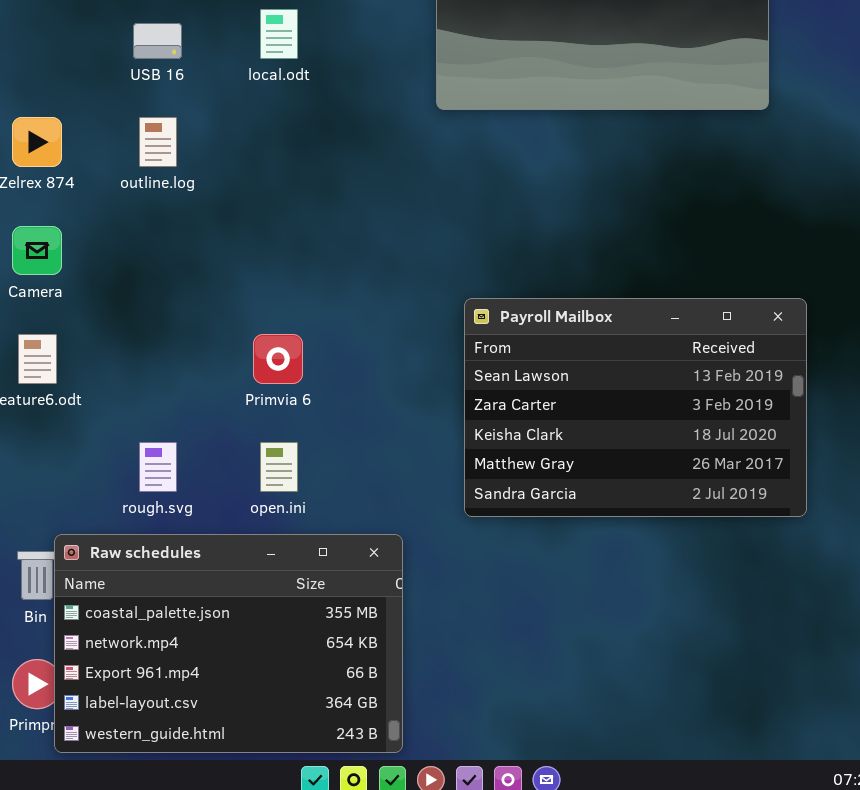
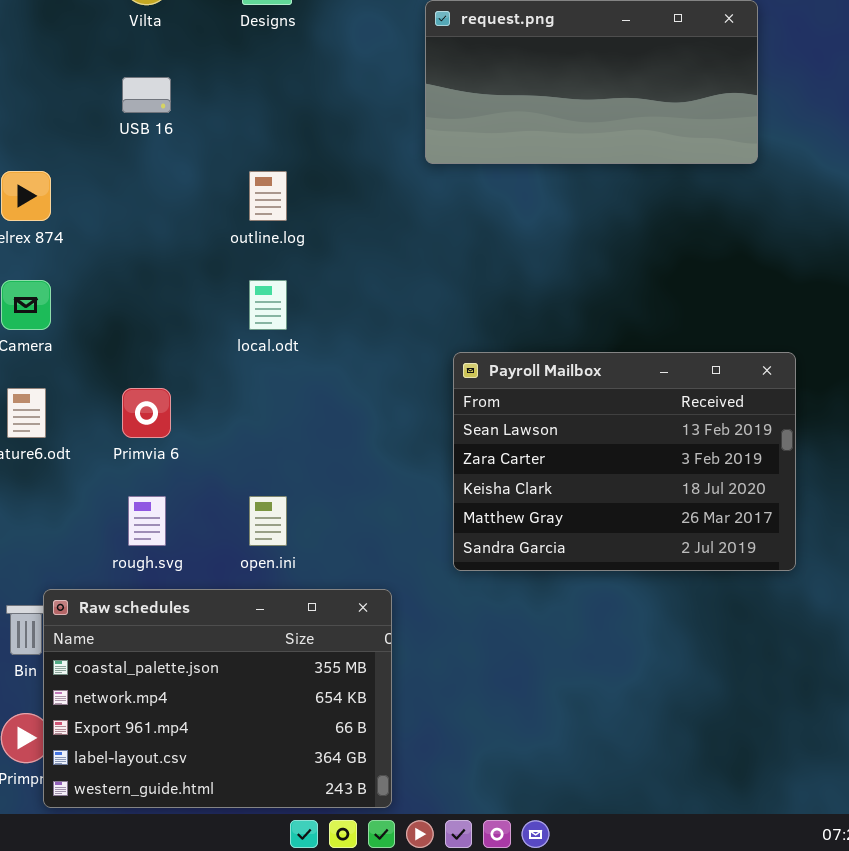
local.odt: [260,9,298,59] -> [249,280,287,330], moved
outline.log: [139,117,177,167] -> [249,171,287,221], moved
Primvia 6: [253,334,303,384] -> [122,388,171,438], moved

